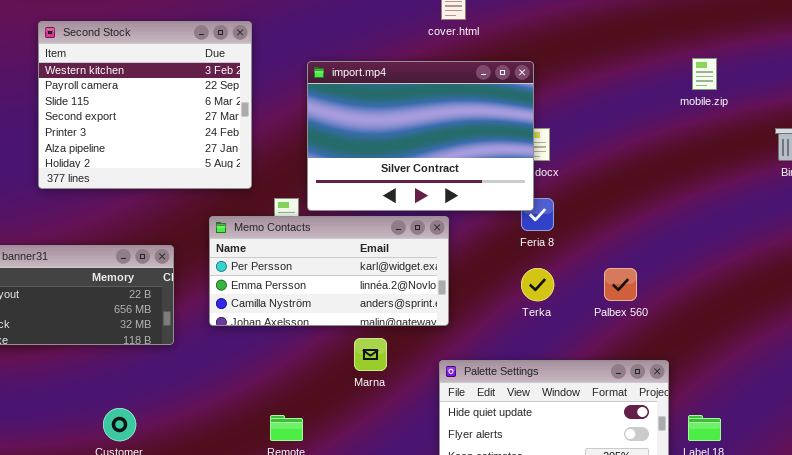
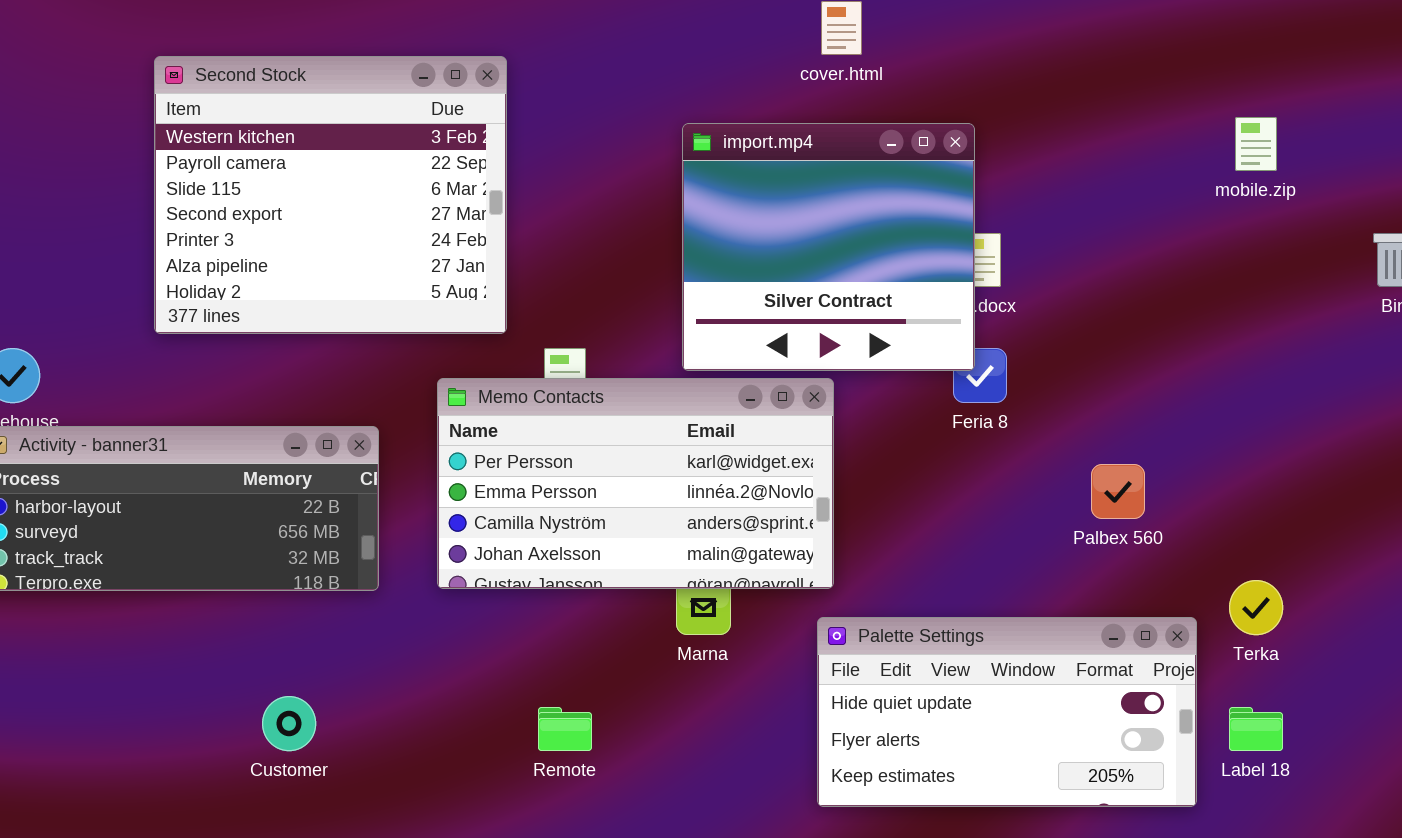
import.mp4: [307,61,534,211] -> [682,123,975,371], resized
Memo Contacts: [209,216,449,326] -> [437,378,834,589], resized
Terka: [521,268,554,301] -> [1229,580,1283,635], moved

